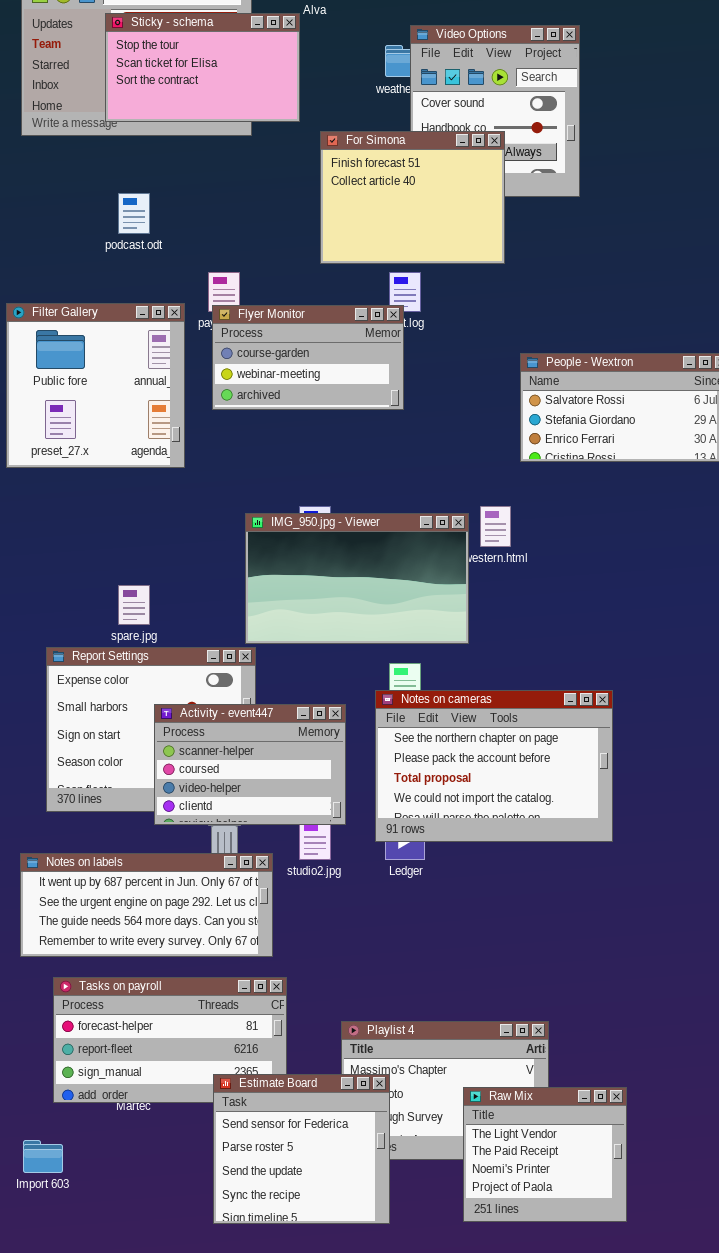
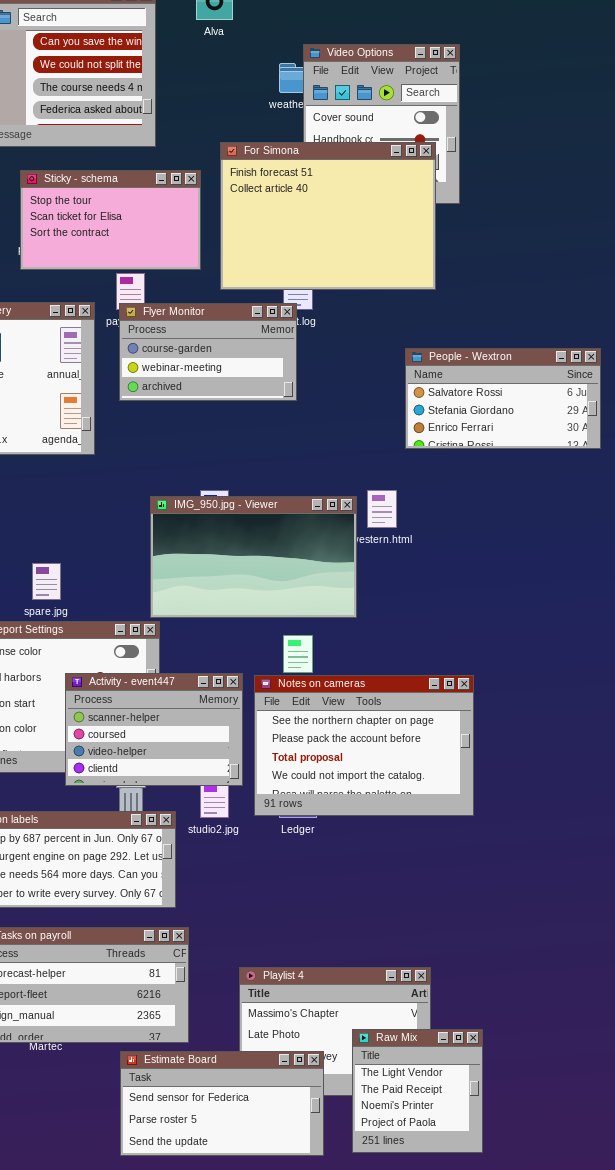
Sticky - schema: [105,13,300,122] -> [20,170,201,270], moved
For Simona: [320,131,505,264] -> [220,142,436,290], resized
Notes on cameras: [375,690,613,842] -> [254,675,474,816], moved
Estimate Board: [213,1074,390,1224] -> [120,1051,324,1156], resized
Raw Mix: [463,1087,627,1222] -> [352,1029,483,1153], resized

